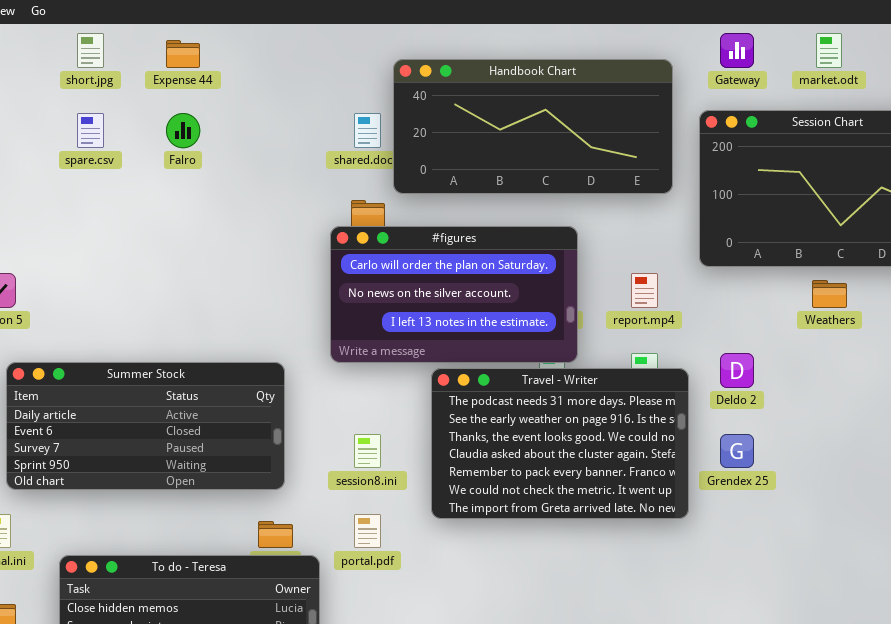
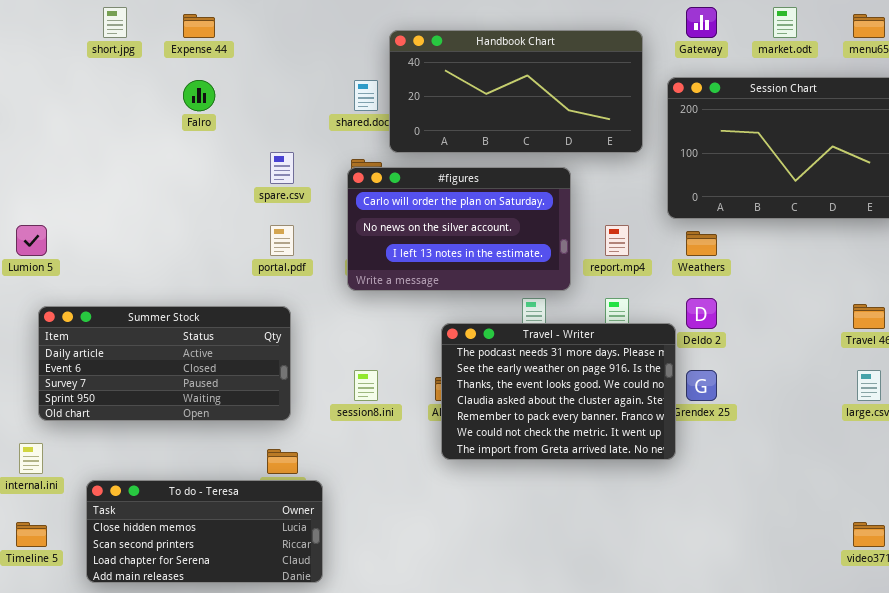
spare.csv: [77,113,104,148] -> [270,152,294,184], moved
#figures: [330,226,578,363] -> [347,167,571,291], moved
Weathers: [812,280,847,308] -> [686,231,717,256], moved
Travel - Writer: [431,368,689,519] -> [441,323,676,460], moved
portal.pdf: [354,514,381,548] -> [270,225,294,256], moved

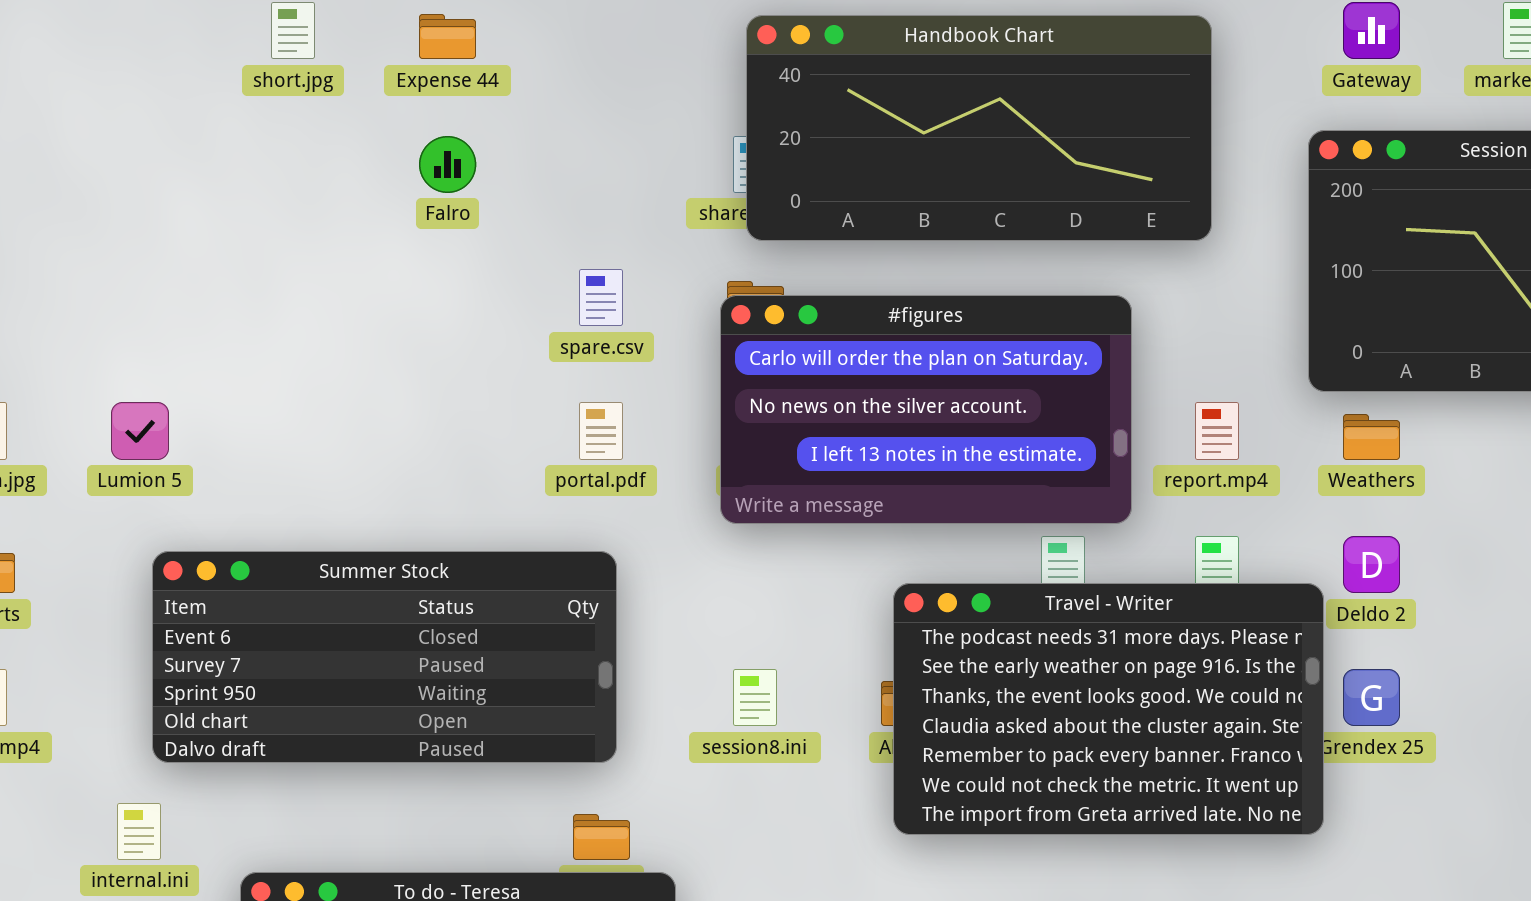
Handbook Chart: [389,30,643,153] -> [746,15,1212,241], moved
Summer Stock: [38,306,291,421] -> [152,551,617,763], scrolled down 1 row

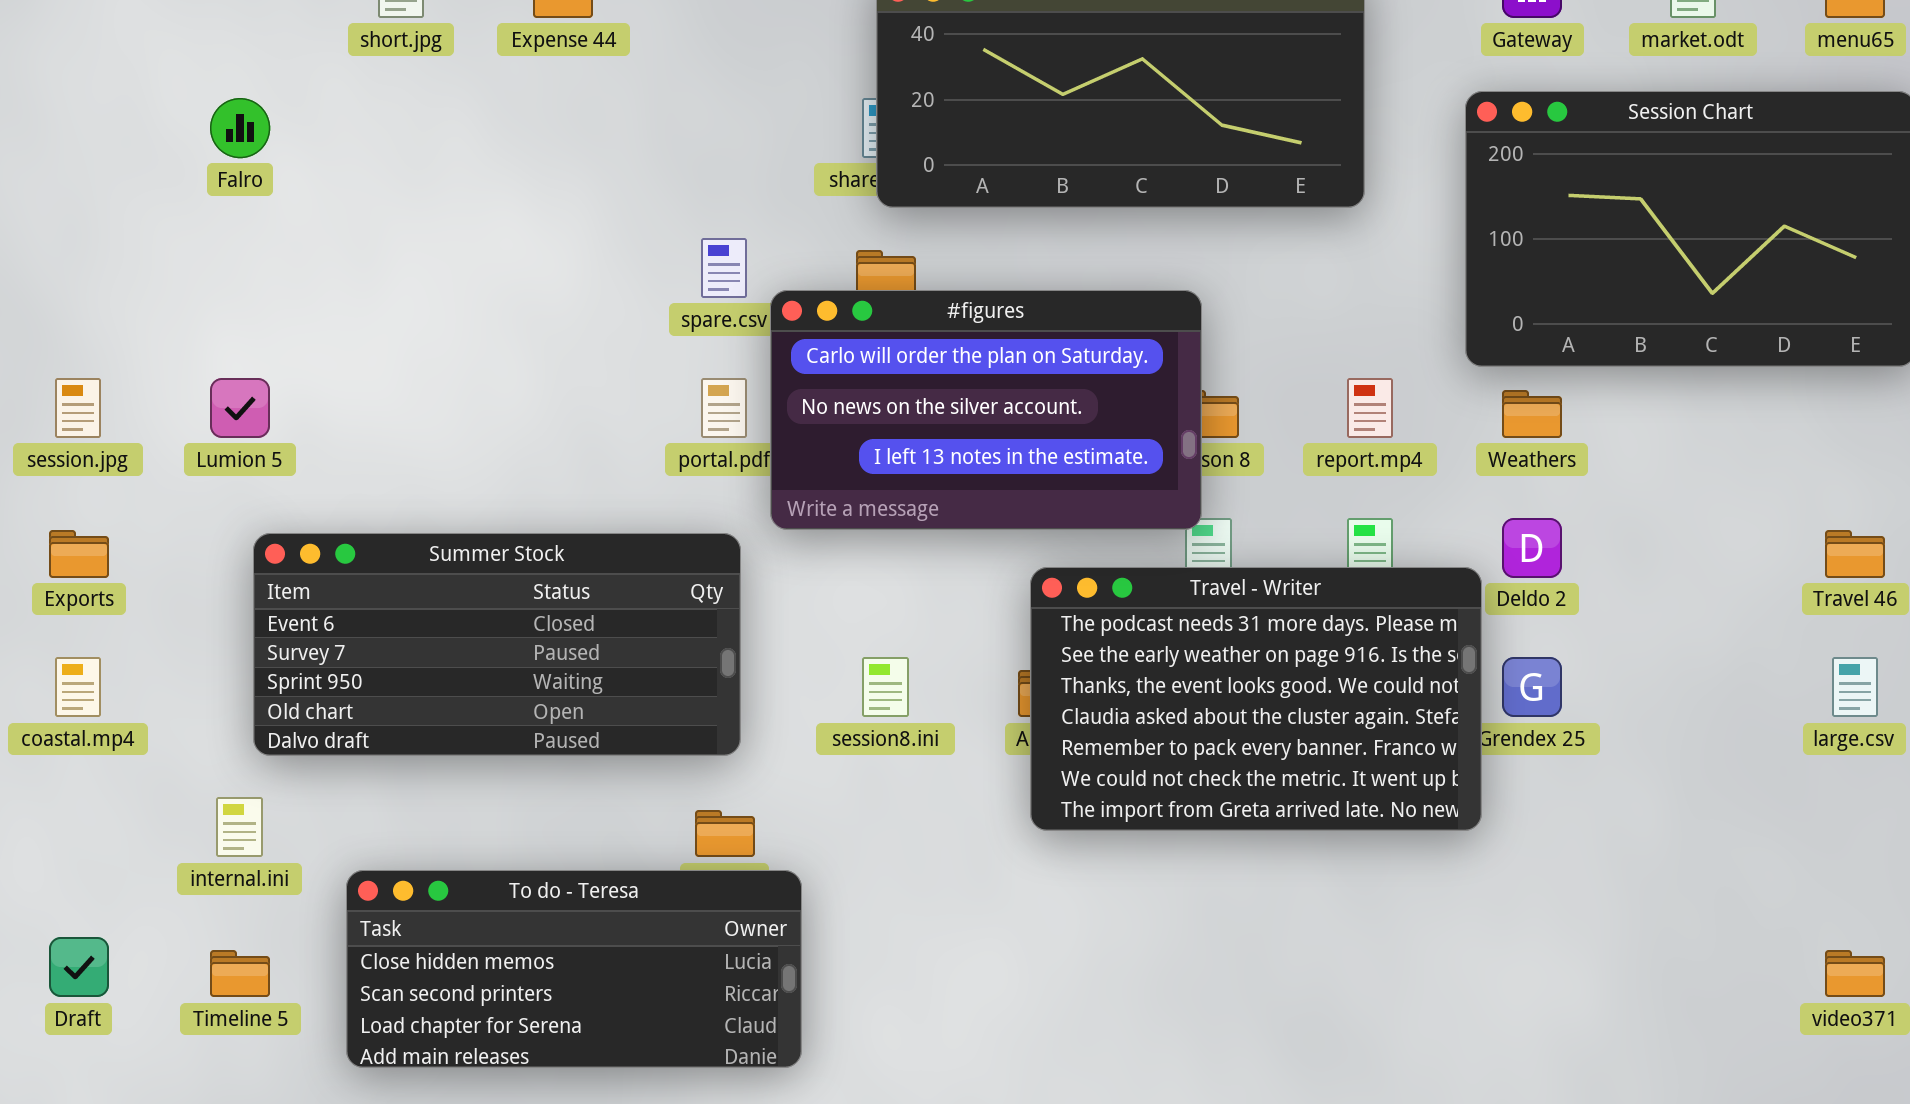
Falro: [419,136,476,193] -> [210,98,270,158], moved
#figures: [720,295,1132,524] -> [770,290,1202,530], moved

